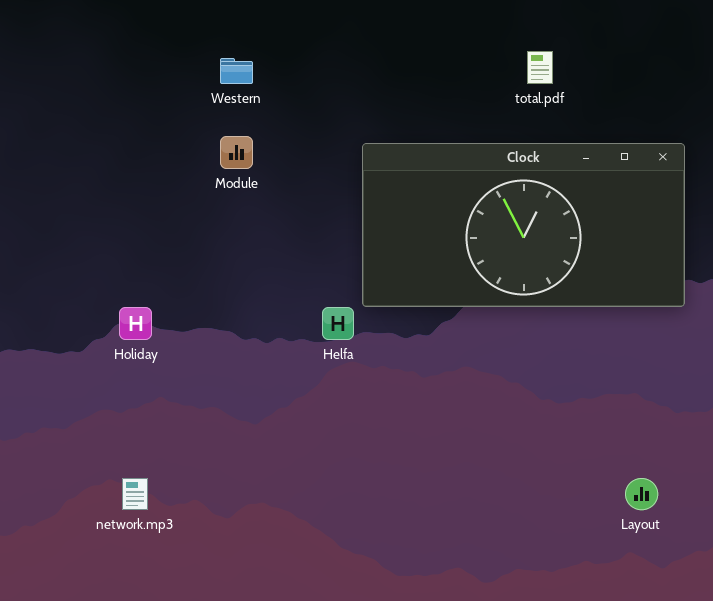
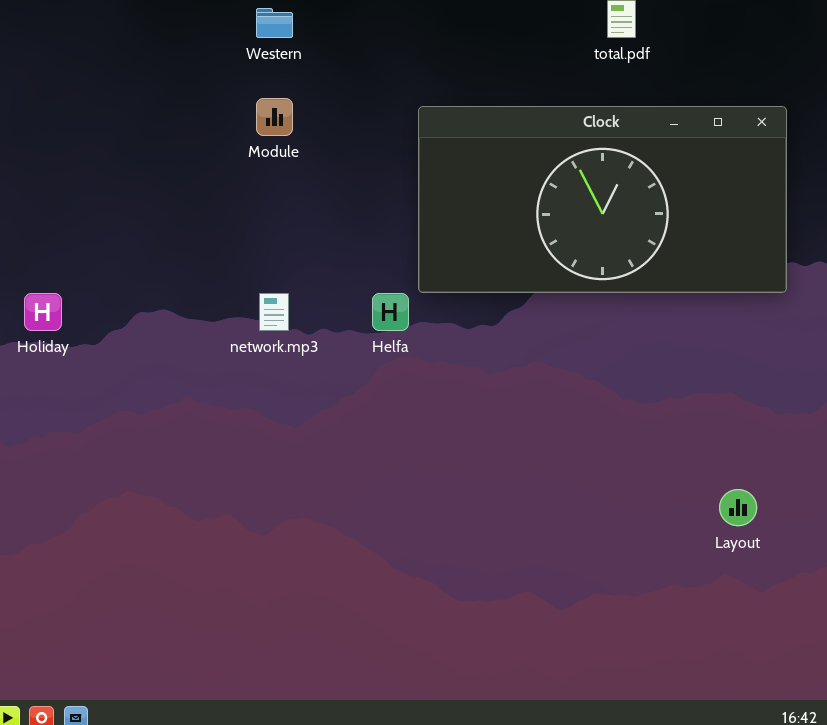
Holiday: [119,307,152,340] -> [24,293,62,331], moved
network.mp3: [122,478,148,510] -> [259,293,289,331], moved

